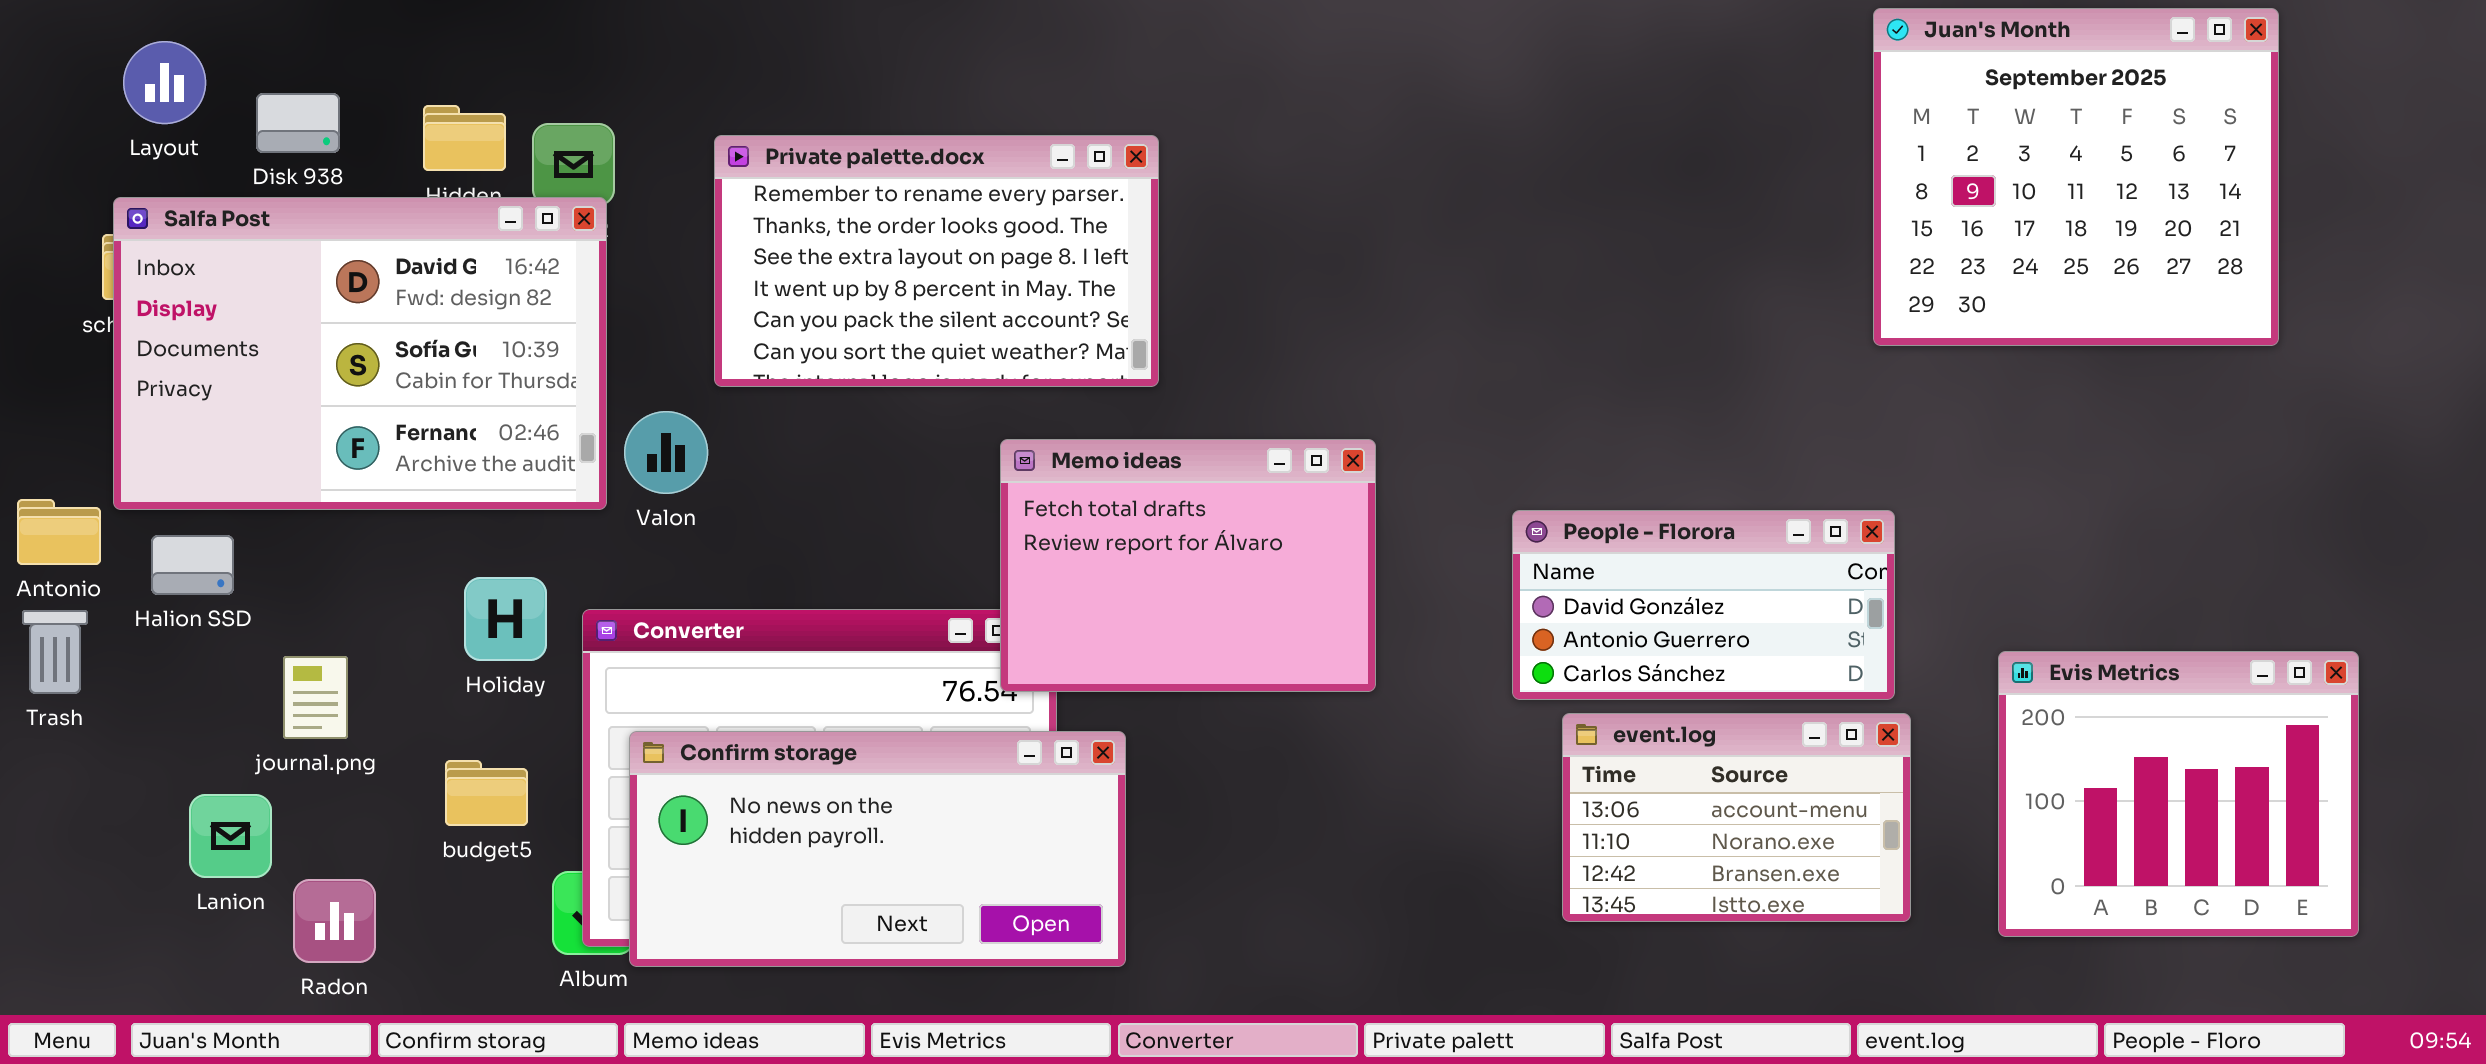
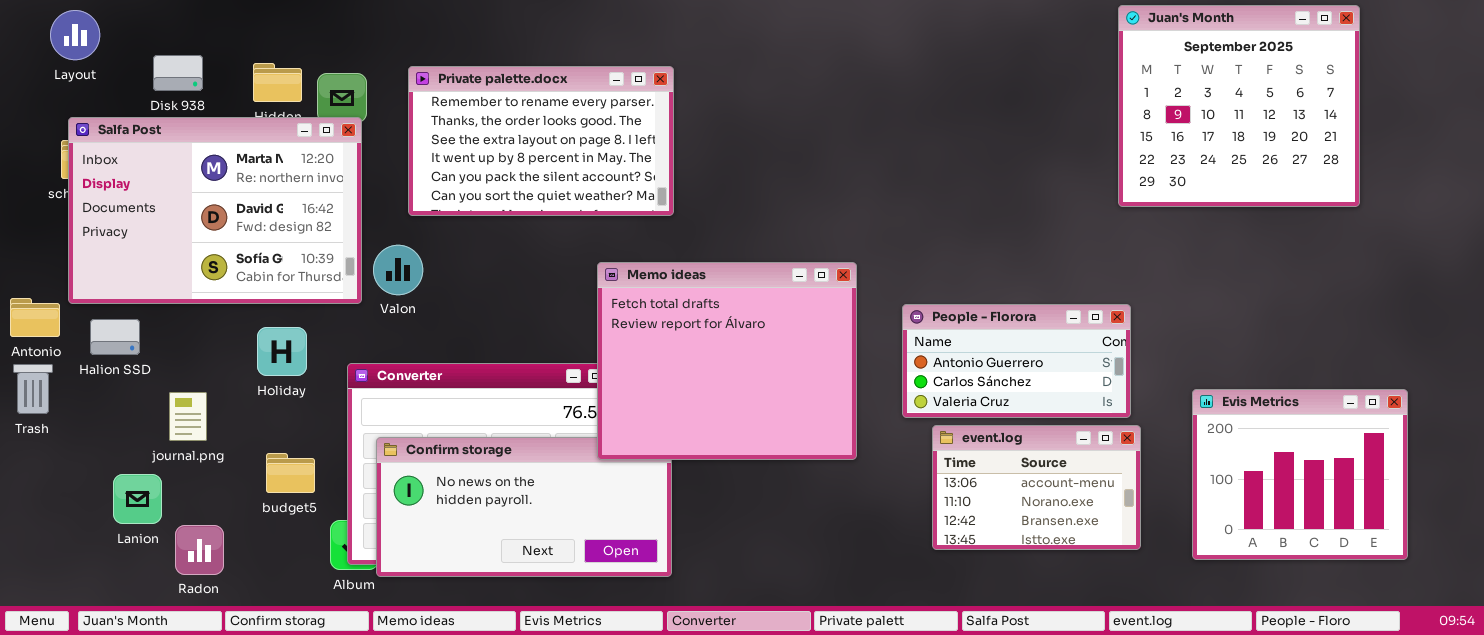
Layout: [123,41,206,124] -> [50,10,100,60], moved
Private palette.docx: [714,135,1159,387] -> [408,66,674,216], moved
Salfa Post: [113,197,607,510] -> [68,117,362,304], scrolled up 1 row
Memo ideas: [1000,439,1376,692] -> [597,262,857,460], resized
People - Florora: [1512,510,1895,700] -> [902,304,1131,418], scrolled down 1 row
Holiday: [464,577,547,661] -> [257,327,307,376], moved

